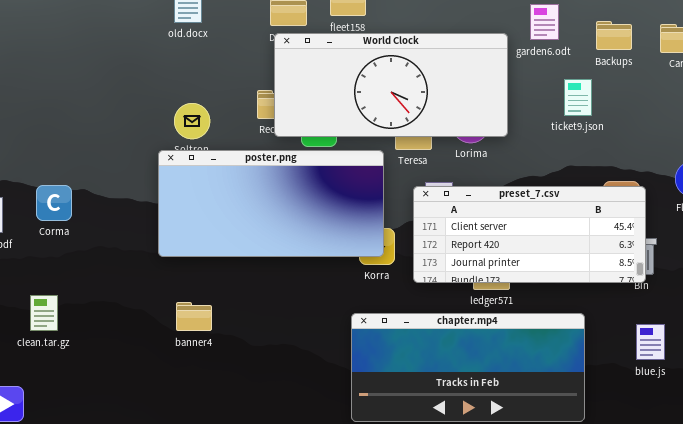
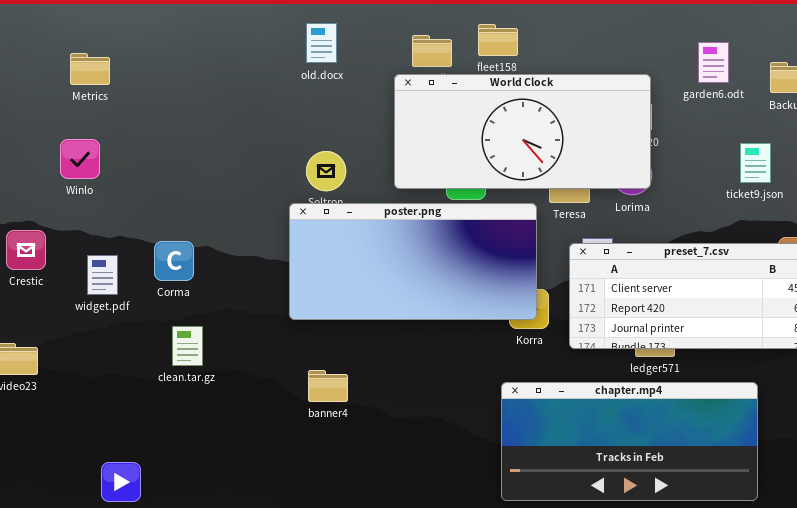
World Clock: [274,33,508,137] -> [394,74,651,189], moved
ticket9.json: [564,79,592,116] -> [740,143,771,183], moved
clean.tar.gz: [30,295,58,331] -> [172,326,203,366], moved

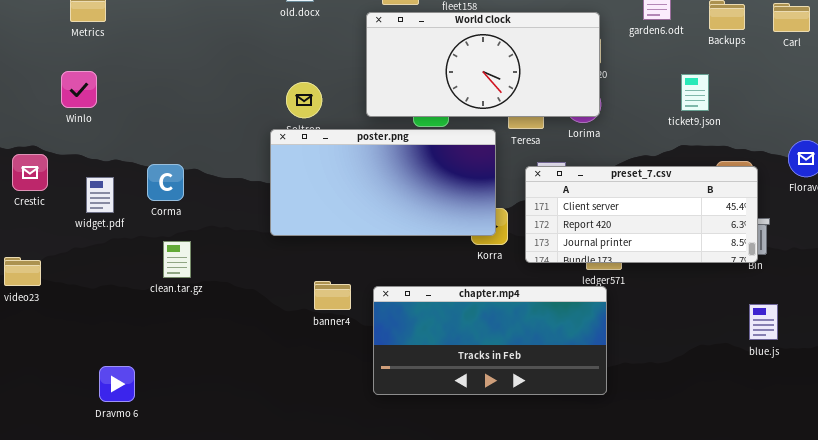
banner4: [308,370,348,402] -> [314,281,351,310], moved
chapter.mp4: [501,382,758,501] -> [373,286,607,395], moved

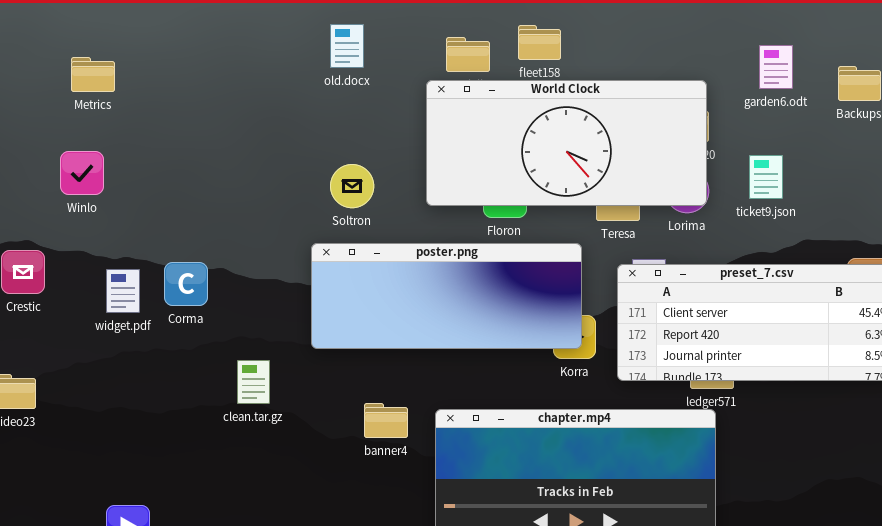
ticket9.json: [681,74,709,111] -> [749,155,783,199], moved
poster.png: [270,129,496,236] -> [311,243,582,349], resized
widget.pdf: [86,177,114,213] -> [106,269,140,313], moved
clean.tar.gz: [163,241,191,278] -> [237,360,270,404], moved

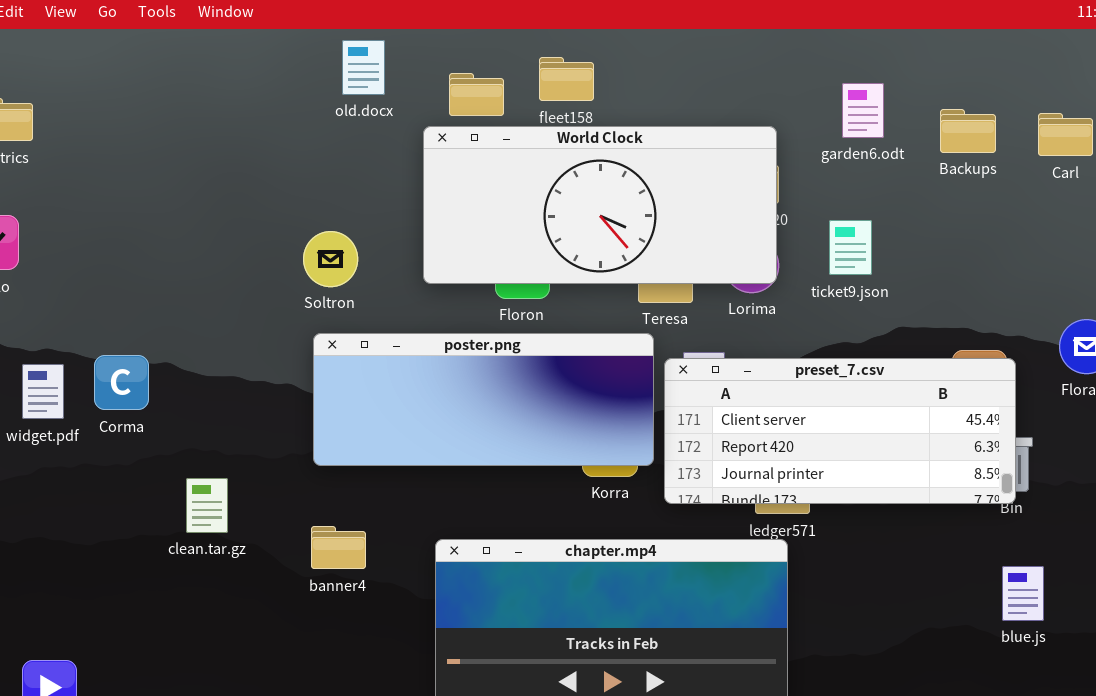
old.docx: [330,24,364,68] -> [342,40,385,95], moved
poster.png: [311,243,582,349] -> [313,333,654,466], moved
banner4: [364,403,408,438] -> [311,526,366,569], moved

